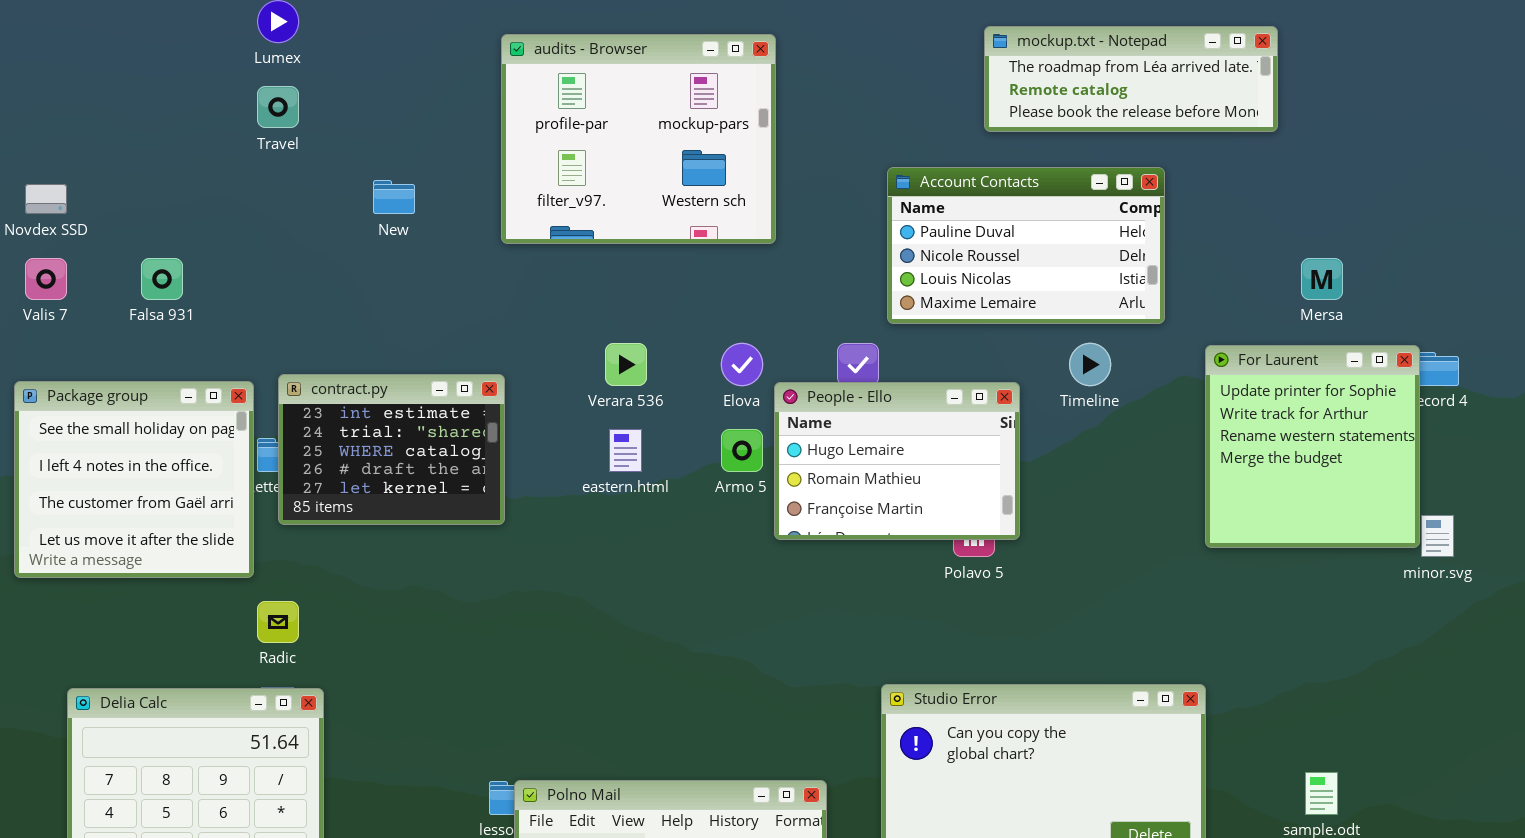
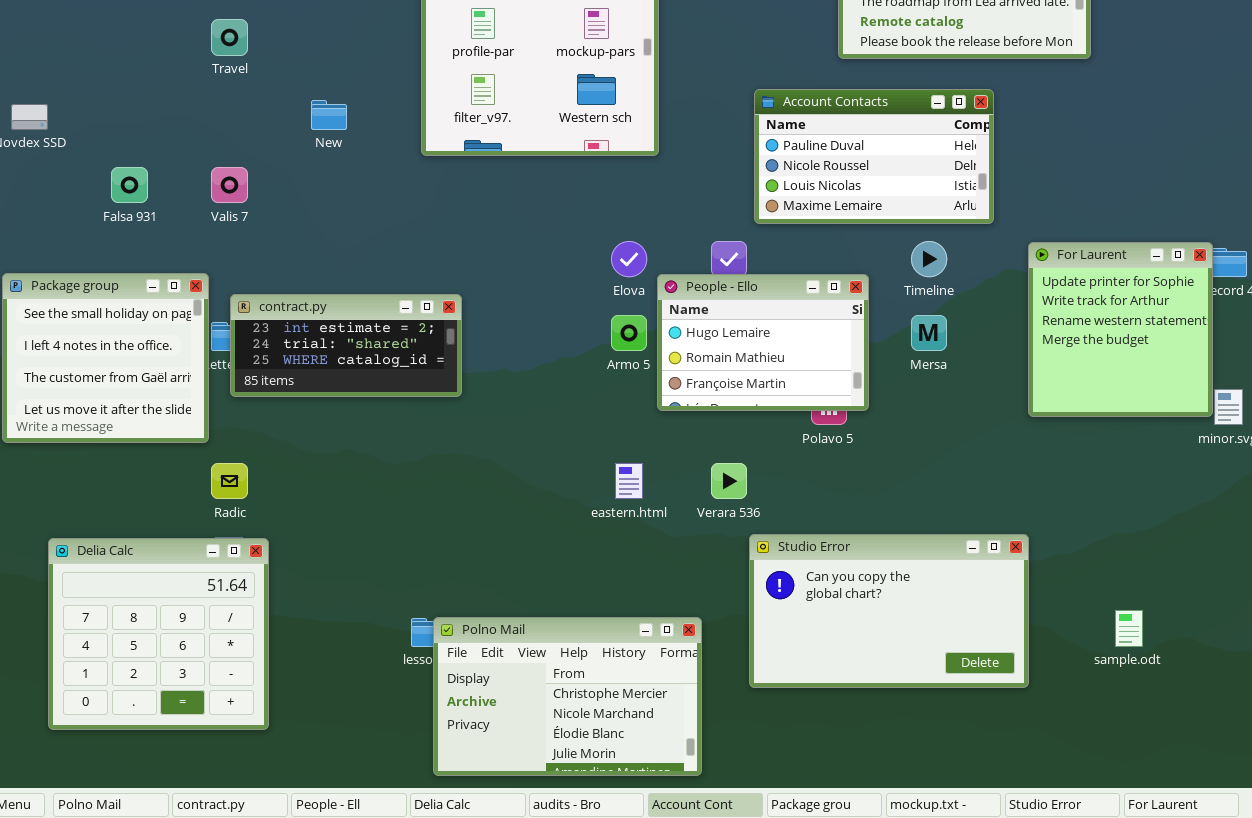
Valis 7: [25,258,67,300] -> [211,167,248,203], moved
Mersa: [1301,258,1343,300] -> [911,315,947,351], moved
Verara 536: [605,343,647,386] -> [711,463,747,499], moved
contract.py: [278,374,505,525] -> [230,294,462,397], resized
eastern.html: [609,429,642,472] -> [615,463,643,499], moved

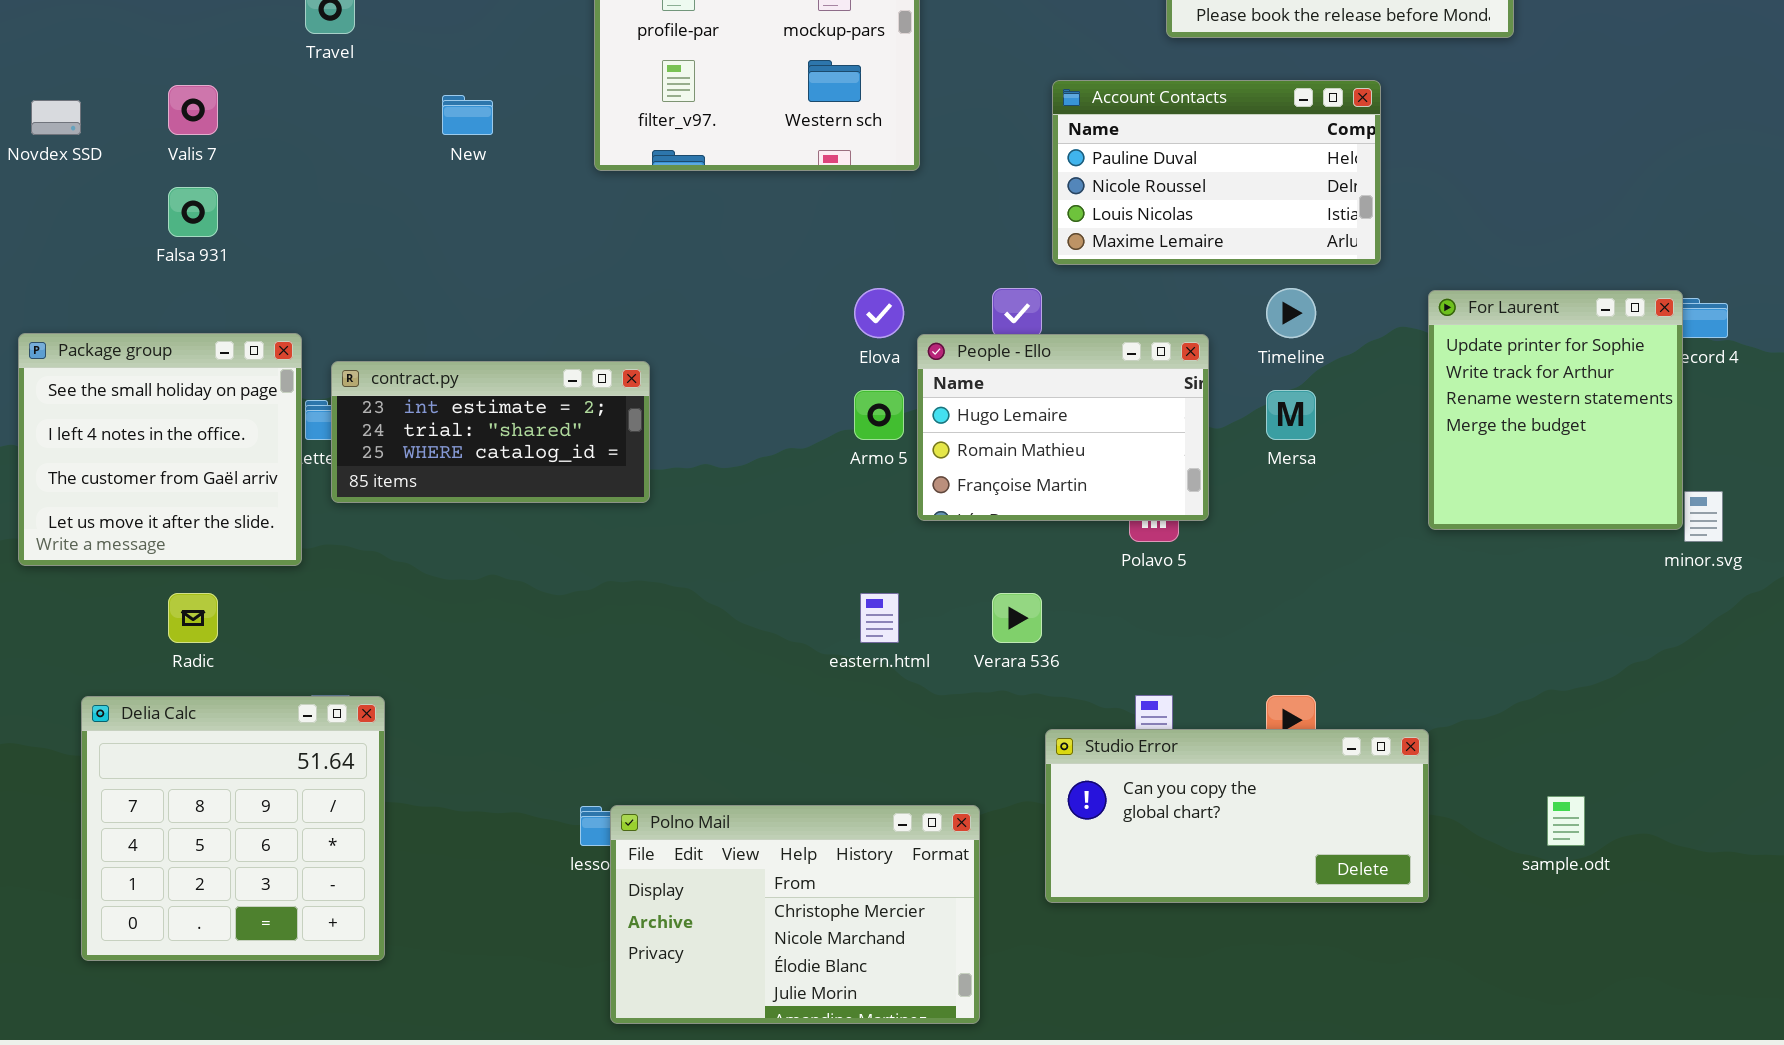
Valis 7: [211,167,248,203] -> [168,85,218,135], moved
Radic: [211,463,248,499] -> [168,593,218,643], moved
Studio Error: [749,534,1029,688] -> [1045,729,1429,903], resized

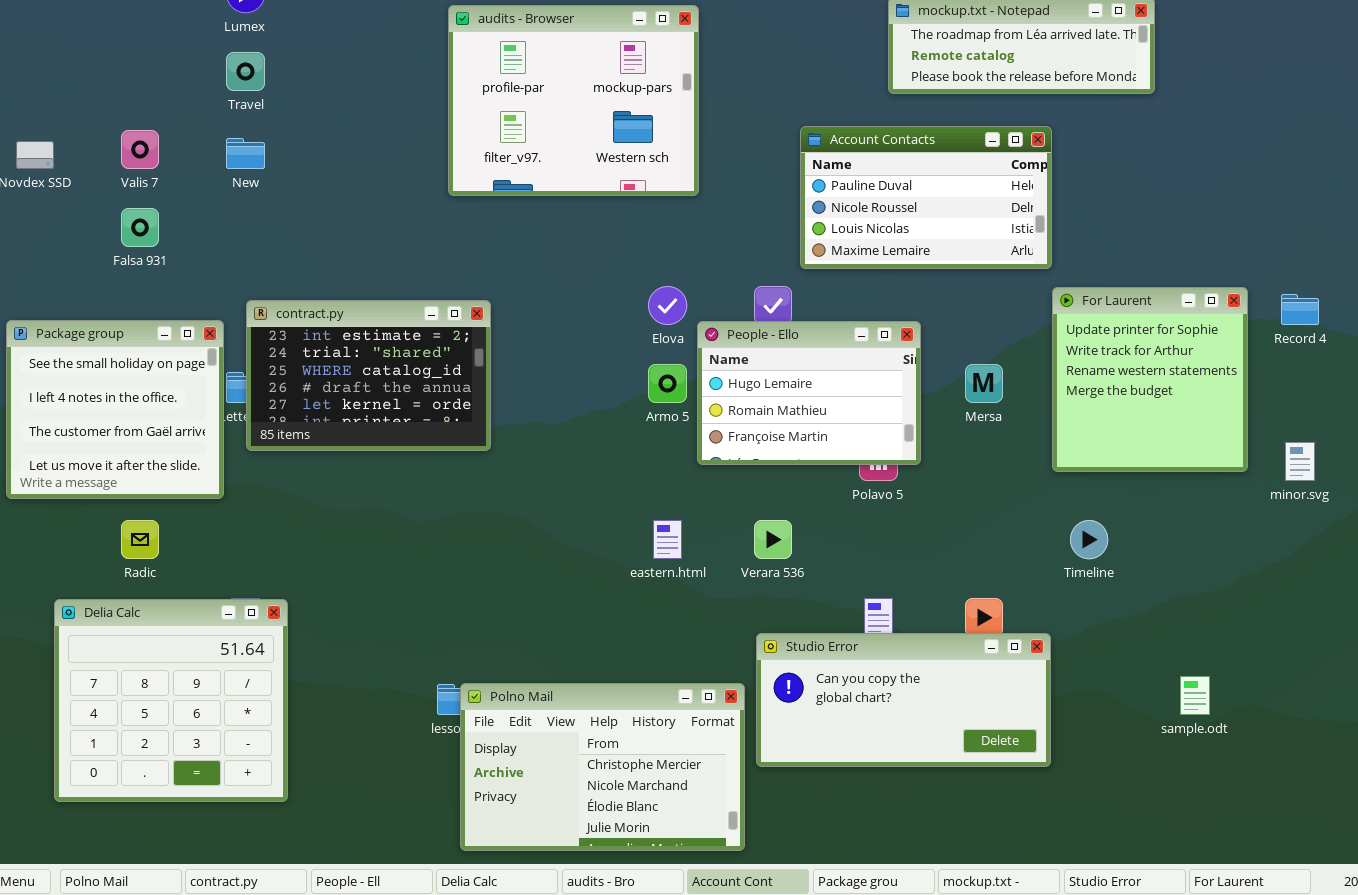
New: [442,95,493,135] -> [226,138,265,169], moved
Timeline: [1266,288,1316,338] -> [1070,520,1108,559], moved
For Laurent: [1428,290,1683,530] -> [1052,287,1248,472], moved
contract.py: [331,361,650,503] -> [246,300,491,451], resized
Studio Error: [1045,729,1429,903] -> [756,633,1051,767], moved

